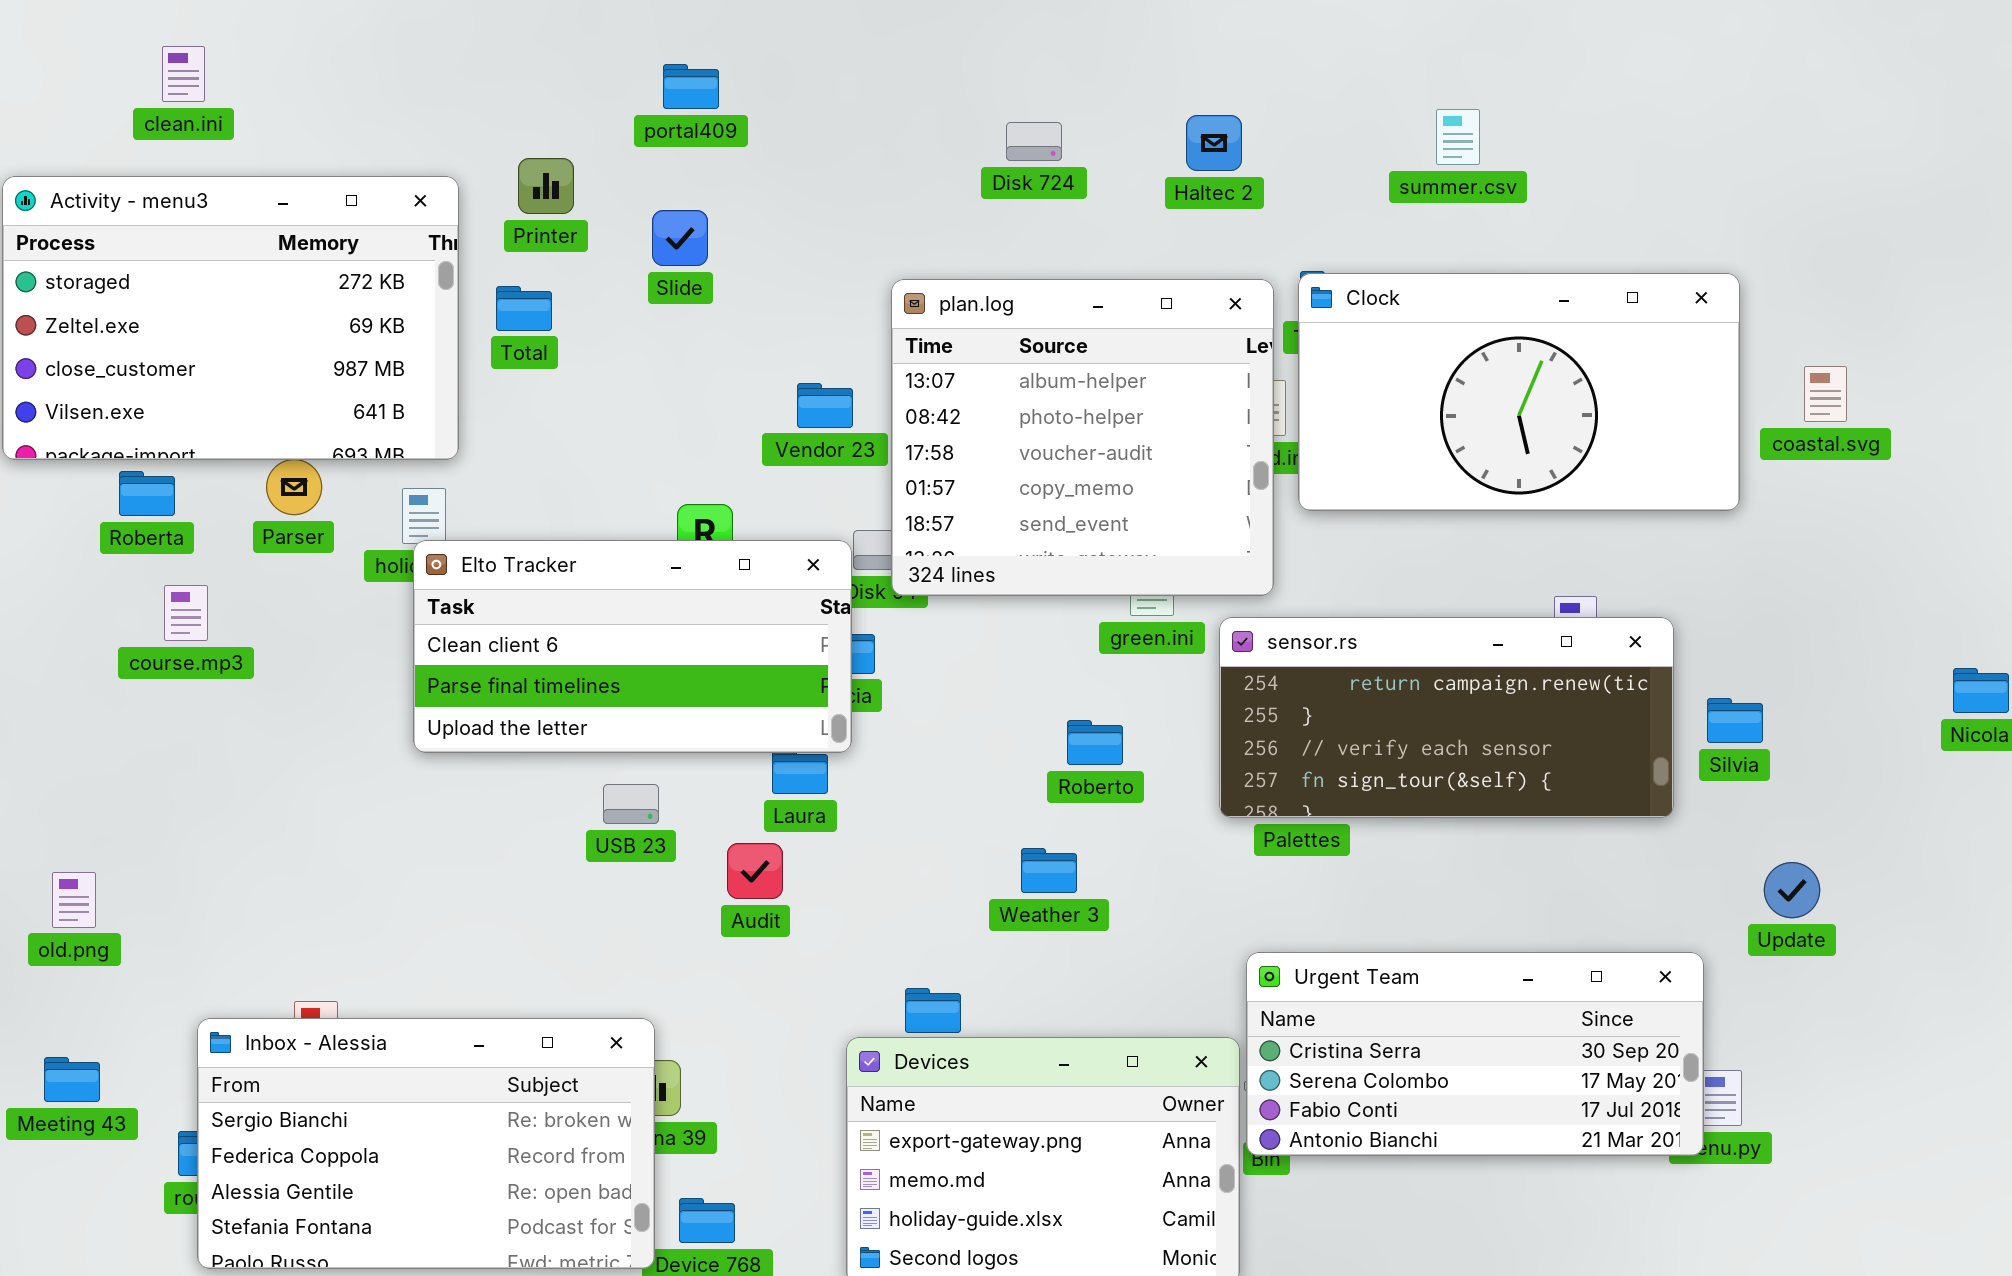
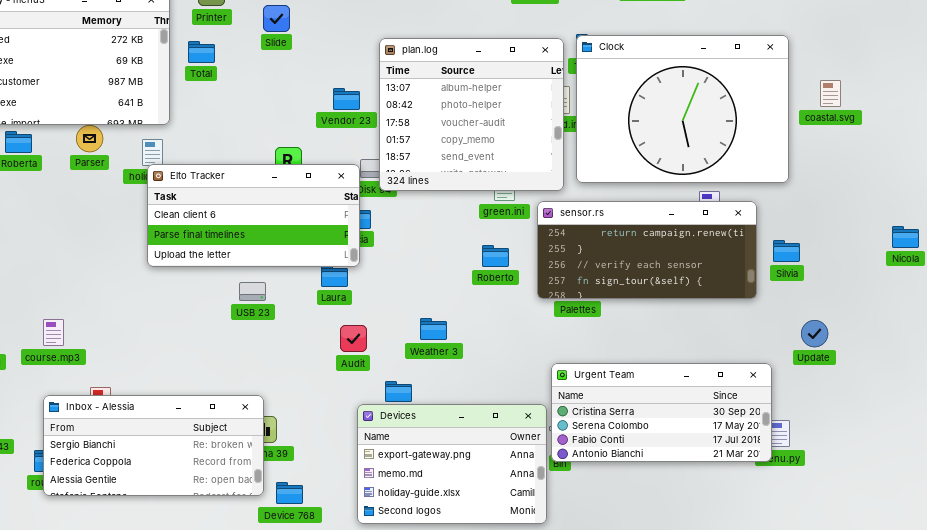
Clock: [1298,273,1740,511] -> [576,35,789,183], resized
course.mp3: [164,585,208,641] -> [43,319,64,346], moved
Roberto: [1067,720,1123,765] -> [482,245,509,267], moved
Audit: [727,843,783,899] -> [340,325,367,352], moved
Weather 3: [1021,848,1077,893] -> [420,318,447,340], moved
Inbox - Alessia: [197,1018,655,1269] -> [43,395,264,496], resized

